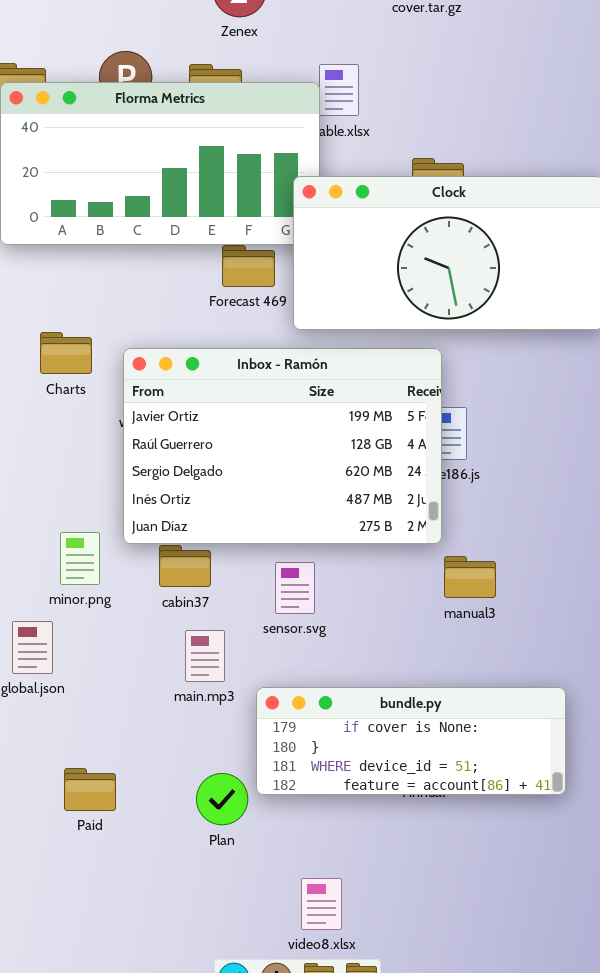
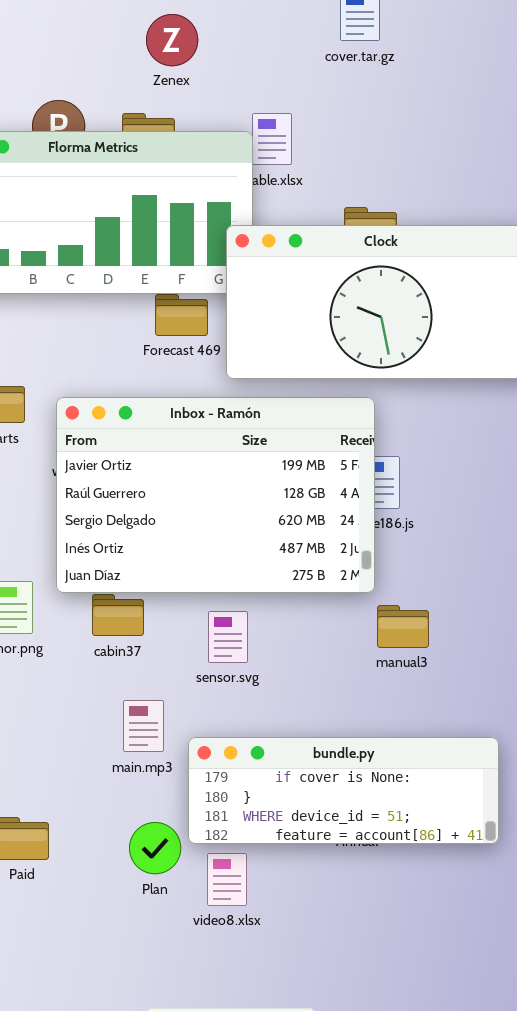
main.mp3: [185,630,225,682] -> [123,700,164,752], moved
video8.xlsx: [301,878,342,930] -> [207,853,247,906], moved

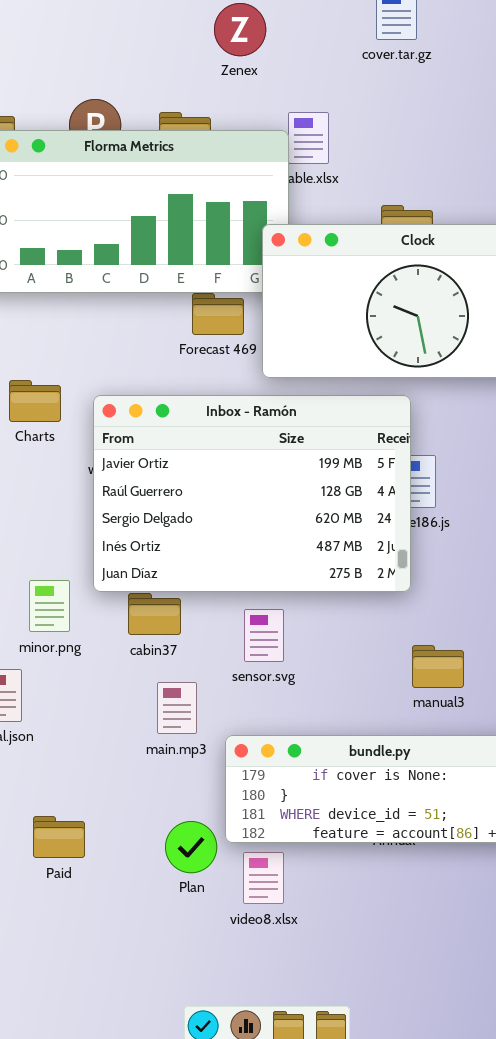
Zenex: [146,14,198,66] -> [214,3,266,56], moved
manual3: [377,605,429,648] -> [412,645,464,688], moved
main.mp3: [123,700,164,752] -> [157,682,197,734], moved

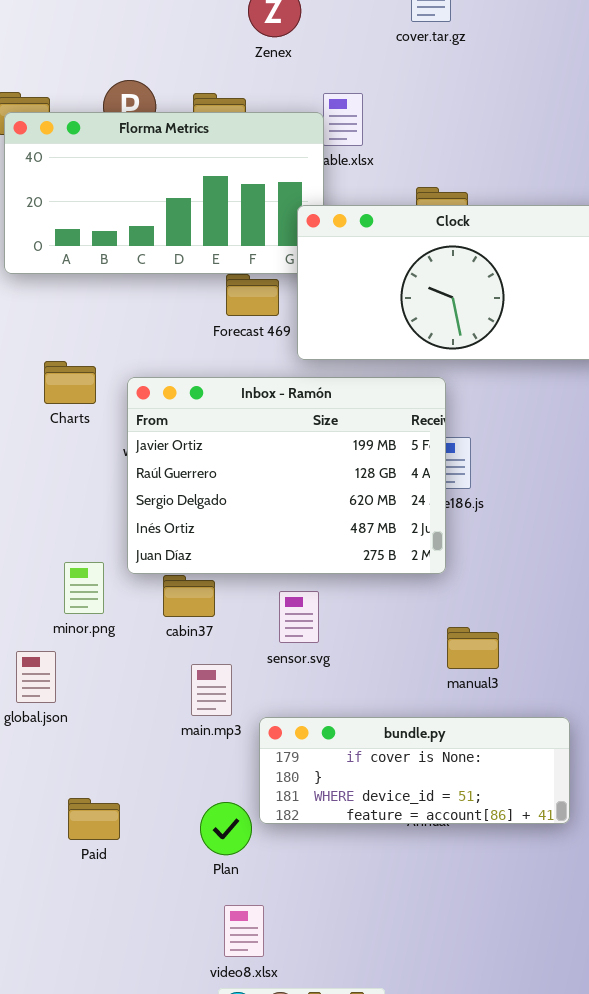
video8.xlsx: [243,852,284,904] -> [224,905,264,957], moved

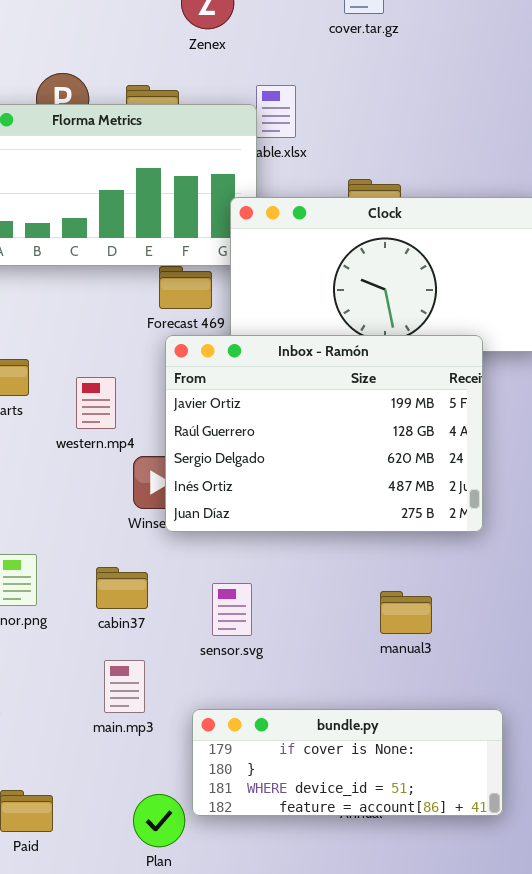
Inbox - Ramón: [127,377,446,574] -> [165,335,483,532], moved
manual3: [447,627,499,669] -> [380,591,432,634], moved
main.mp3: [191,664,232,716] -> [104,660,145,713], moved

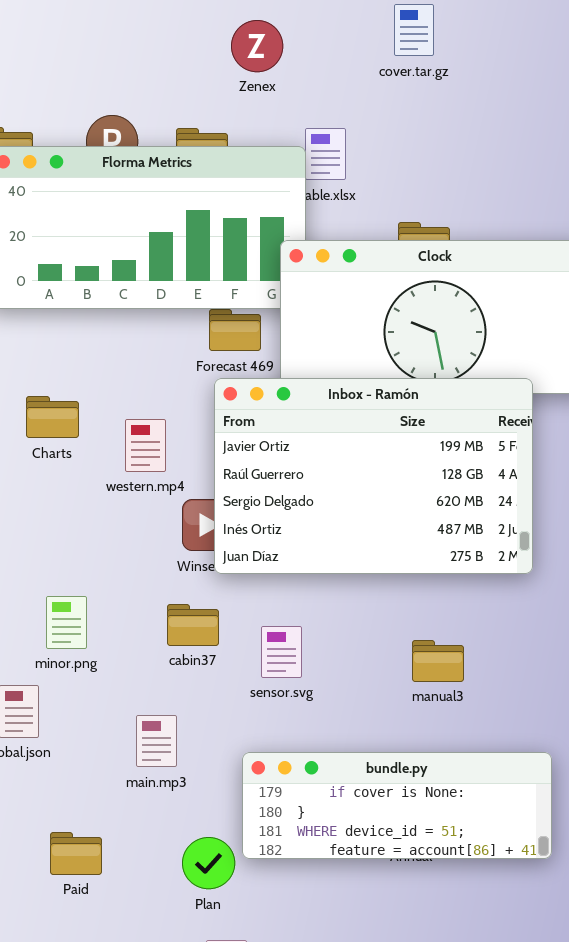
cabin37: [96,567,148,609] -> [167,604,219,646], moved
manual3: [380,591,432,634] -> [412,640,464,682], moved
main.mp3: [104,660,145,713] -> [136,715,177,767], moved

